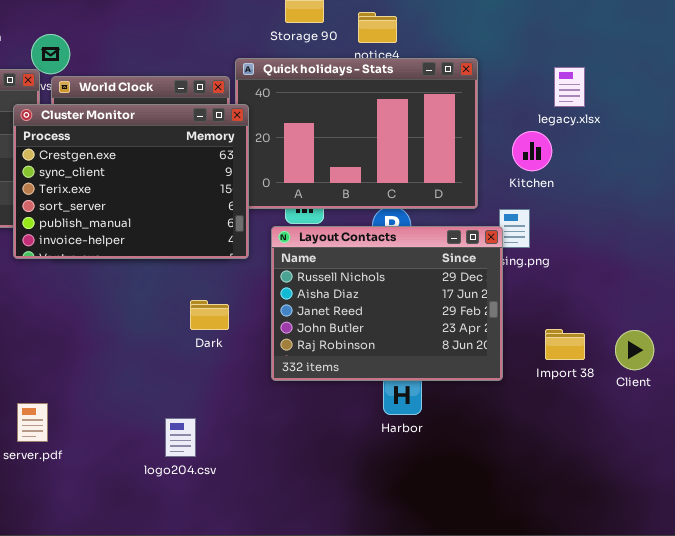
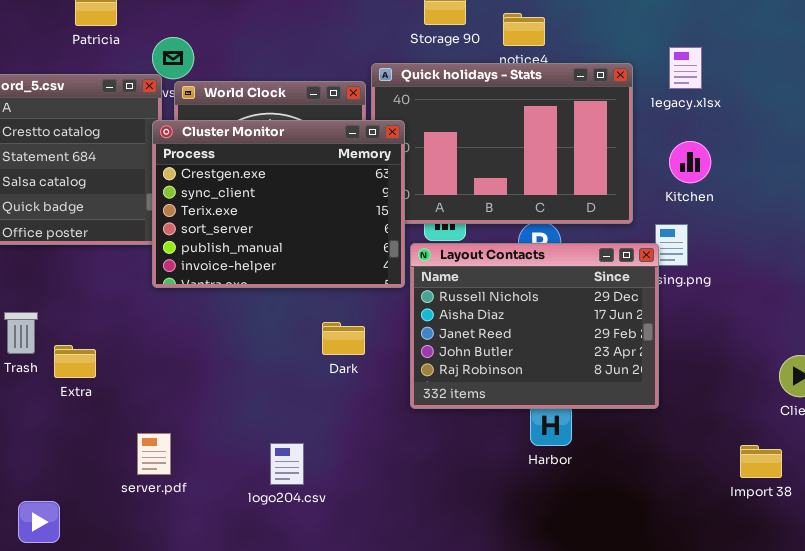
legacy.xlsx: [554,67,585,107] -> [669,47,702,89], moved
Cluster Monitor: [13,104,249,259] -> [152,120,405,288], moved
Import 38: [545,329,585,360] -> [740,445,782,478], moved
logo204.csv: [165,418,196,457] -> [270,443,304,485], moved

